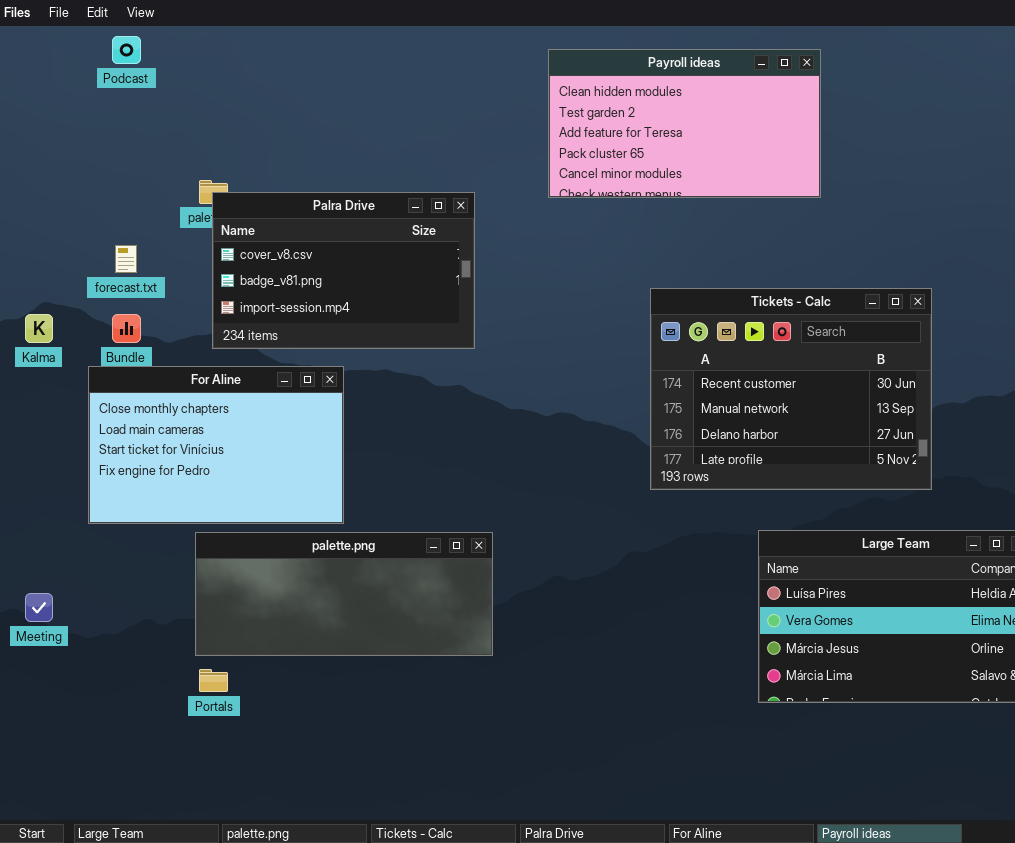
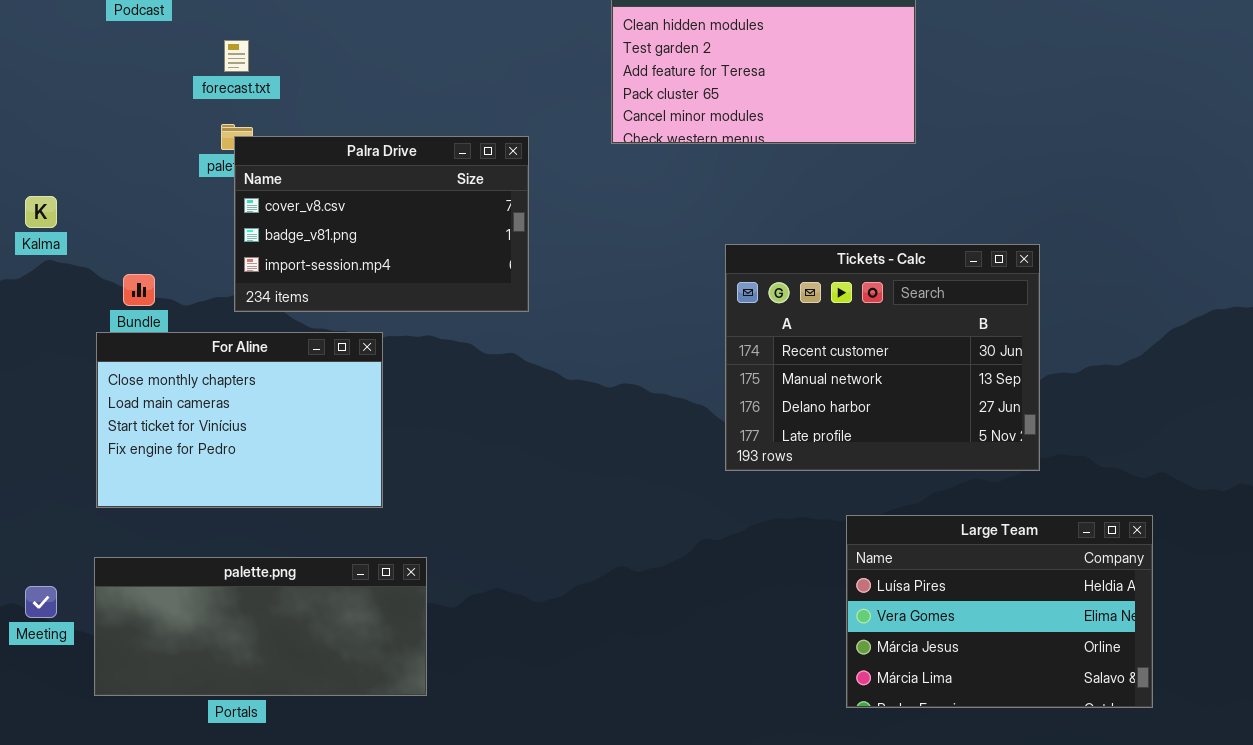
forecast.txt: [115,245,137,273] -> [224,40,249,72], moved
Kalma: [25,314,53,343] -> [25,196,57,228], moved
palette.png: [195,532,493,656] -> [94,557,427,696], moved

